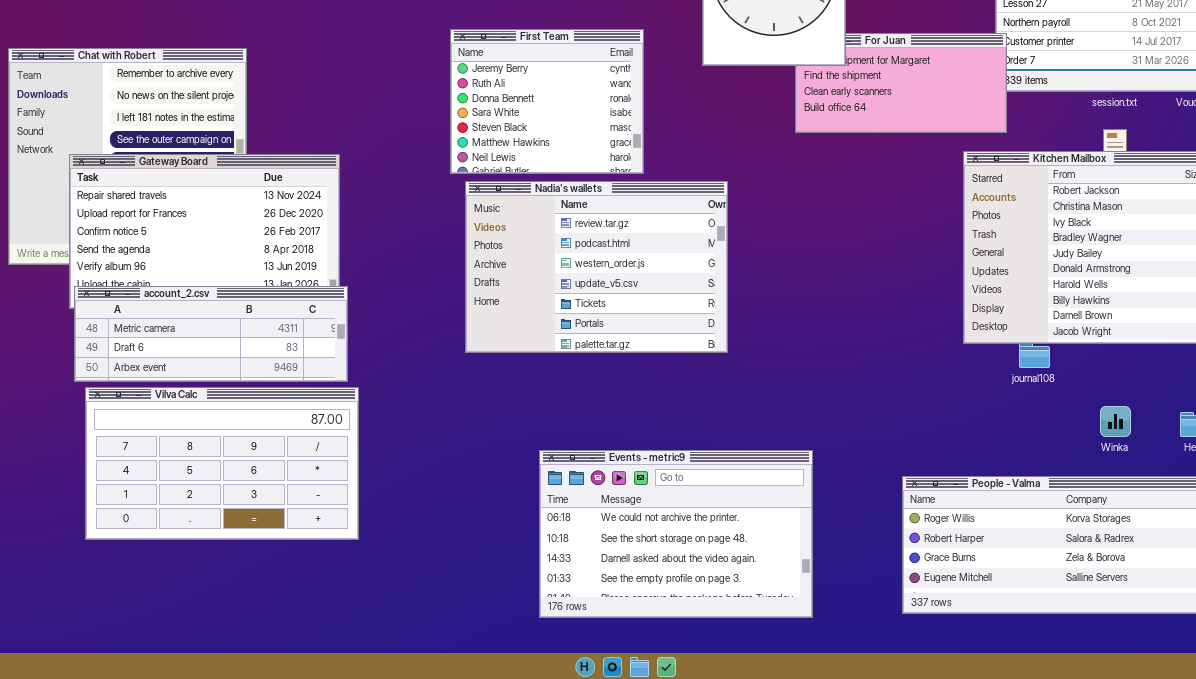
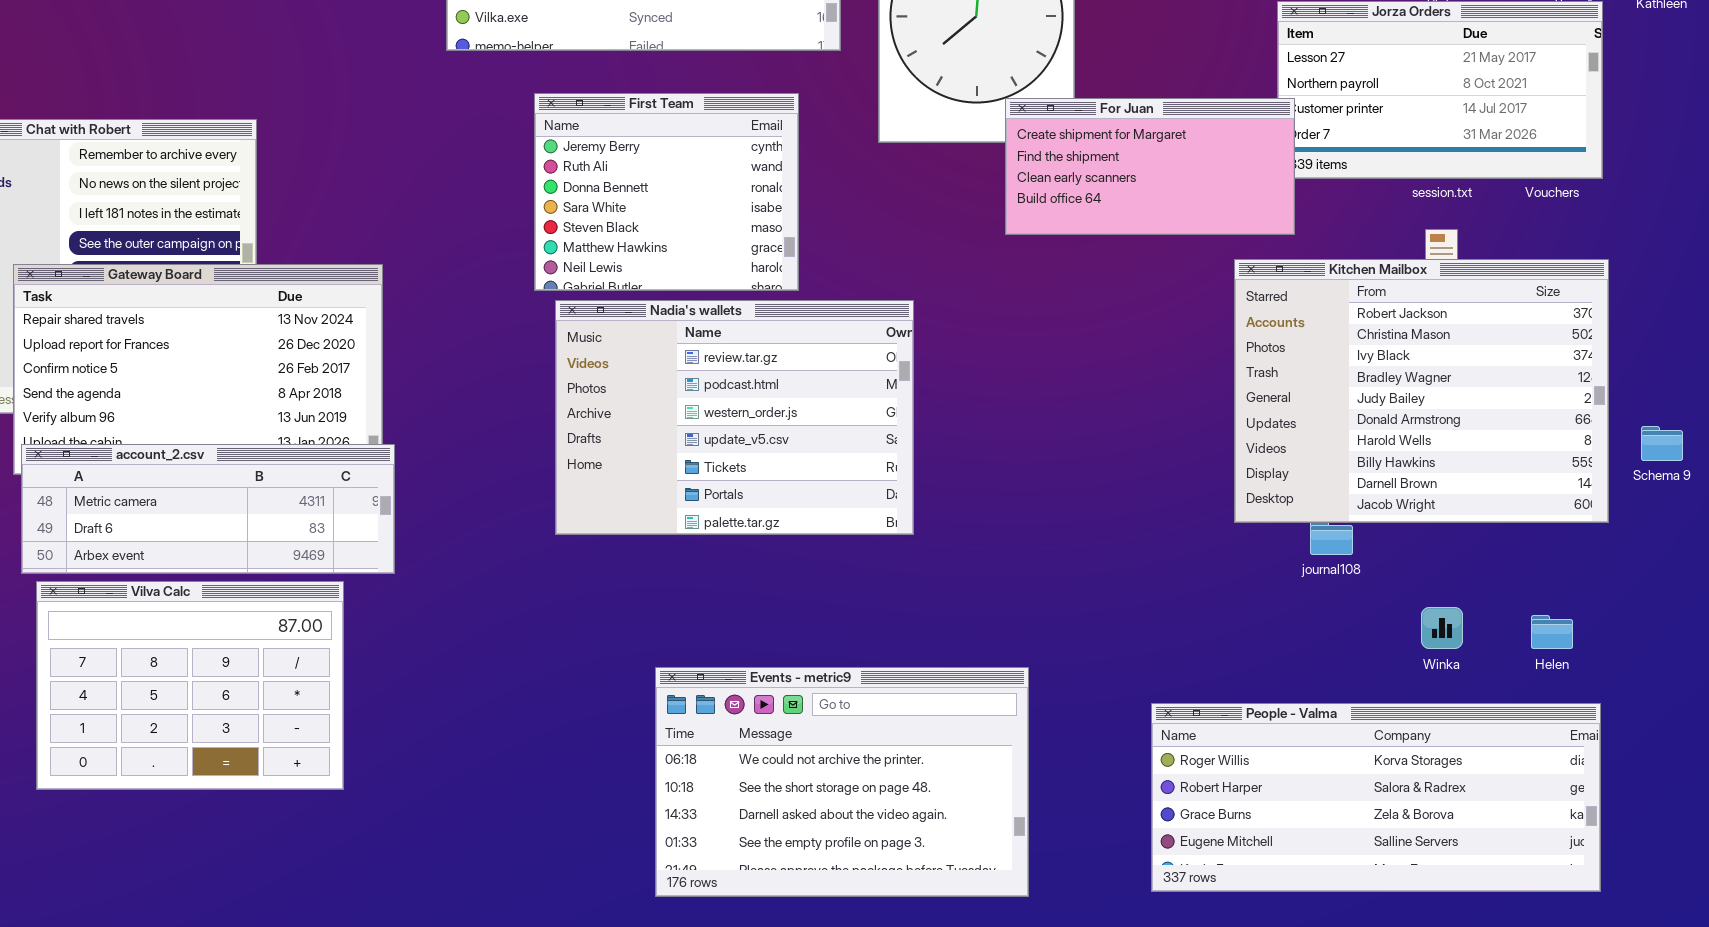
For Juan: [795,33,1007,133] -> [1005,98,1295,235], raised
Vilva Calc: [85,387,359,540] -> [36,581,344,790], resized

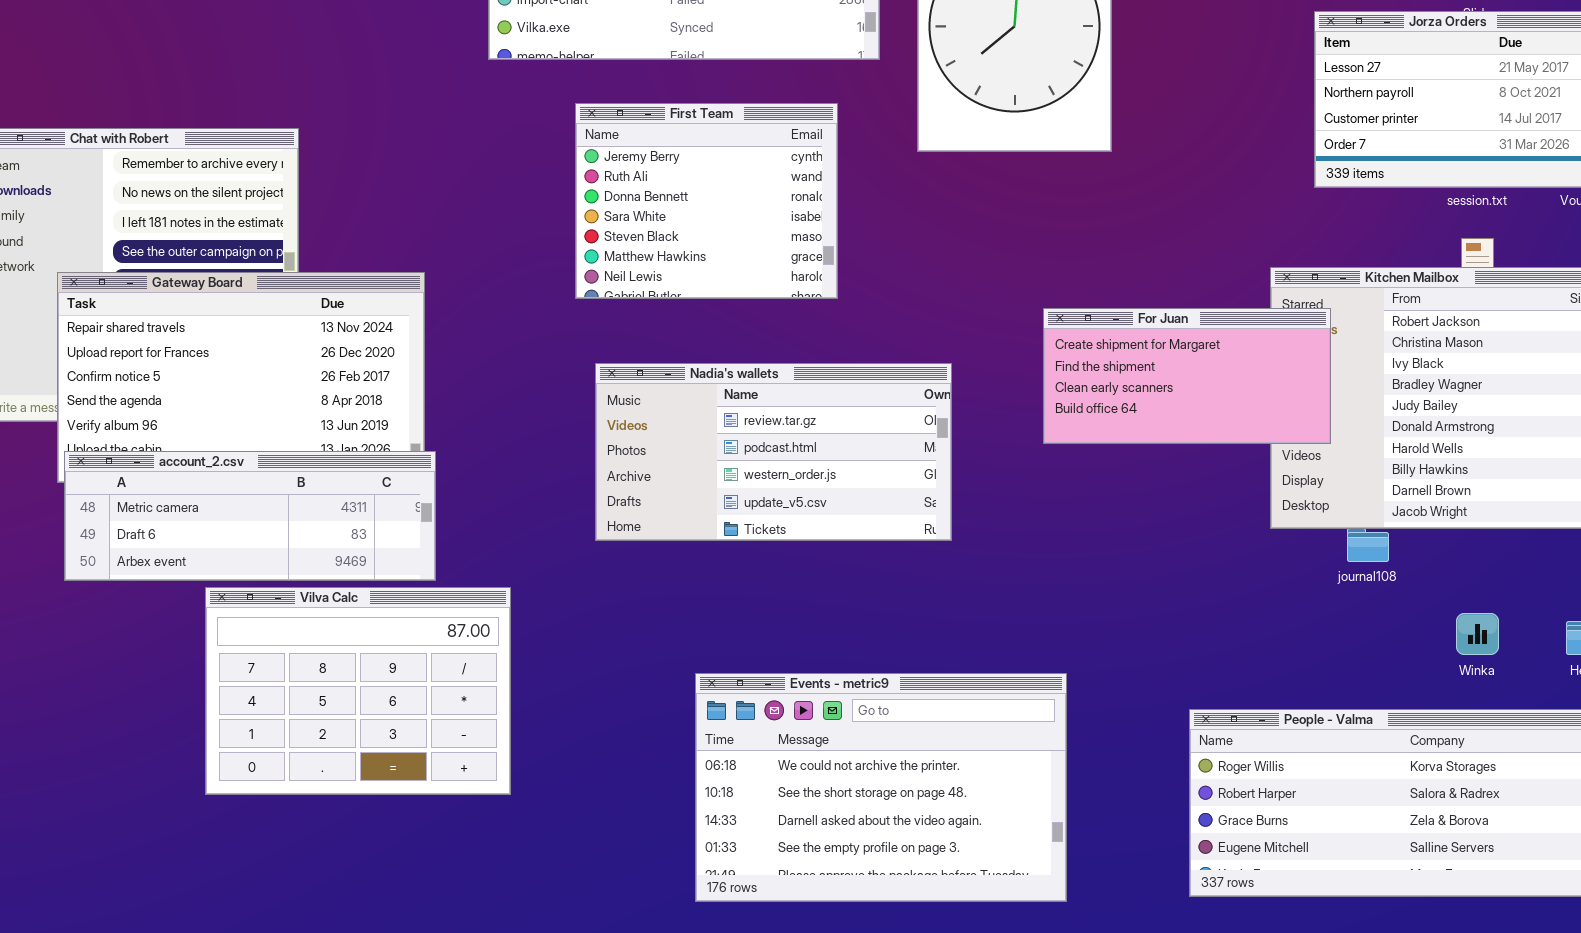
For Juan: [1005,98,1295,235] -> [1043,308,1331,444], moved
Nadia's wallets: [555,300,914,535] -> [595,363,952,541], resized
Vilva Calc: [36,581,344,790] -> [205,587,511,795], moved

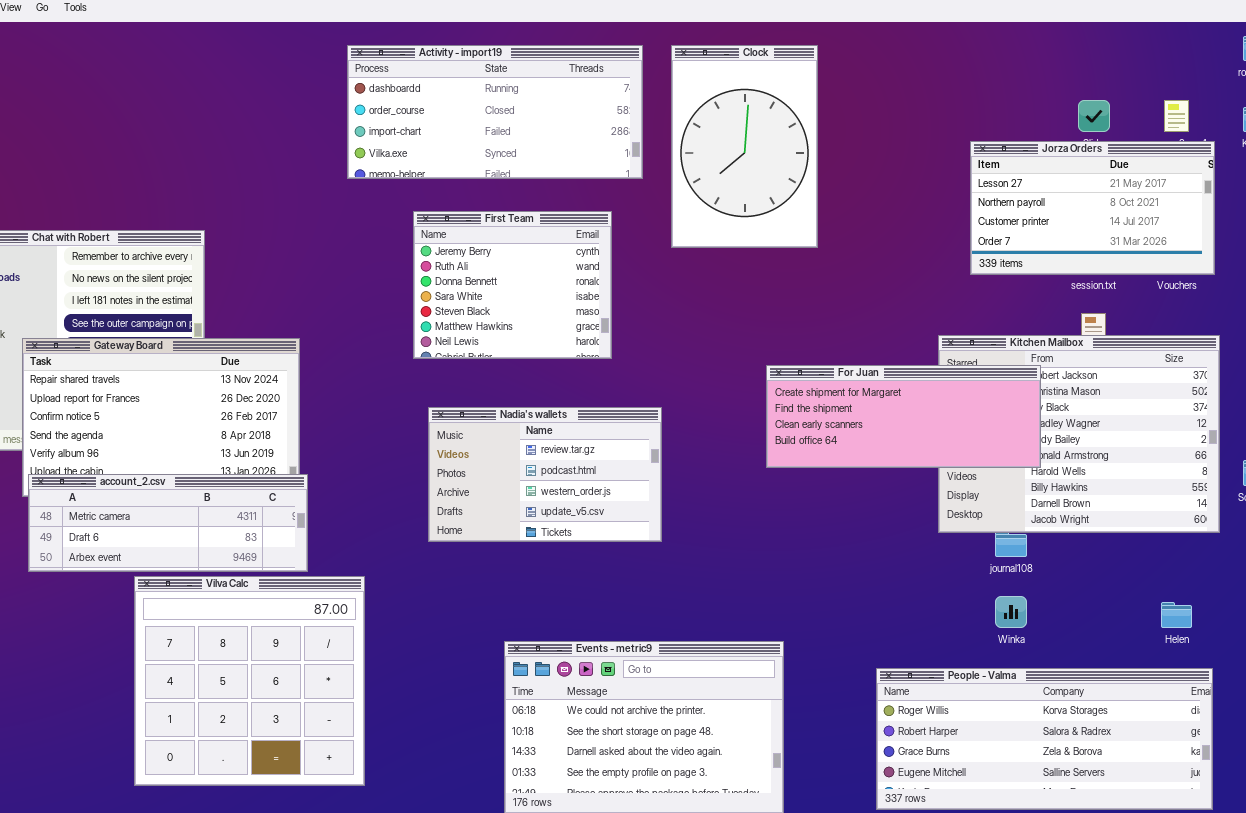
For Juan: [1043,308,1331,444] -> [766,365,1041,468], resized
Nadia's wallets: [595,363,952,541] -> [428,407,662,542], resized
Vilva Calc: [205,587,511,795] -> [134,576,365,786], resized
Winka: [1456,613,1499,655] -> [995,596,1027,628], moved

